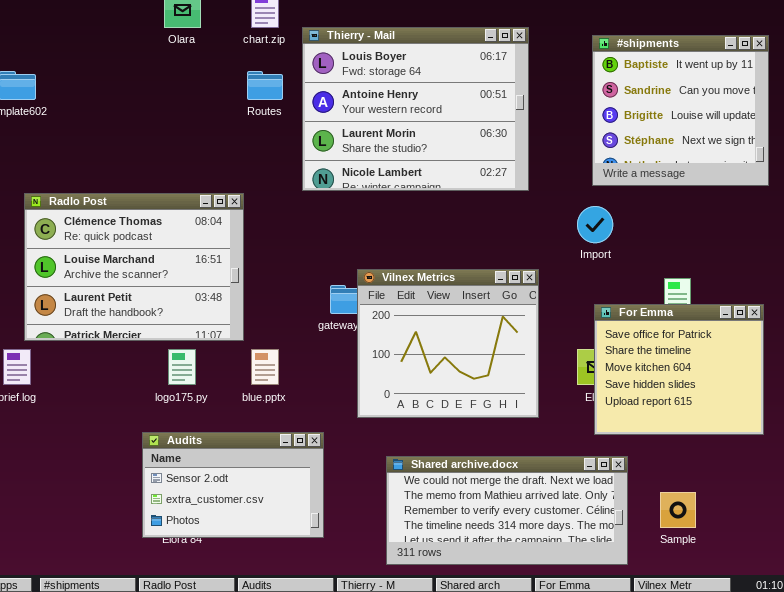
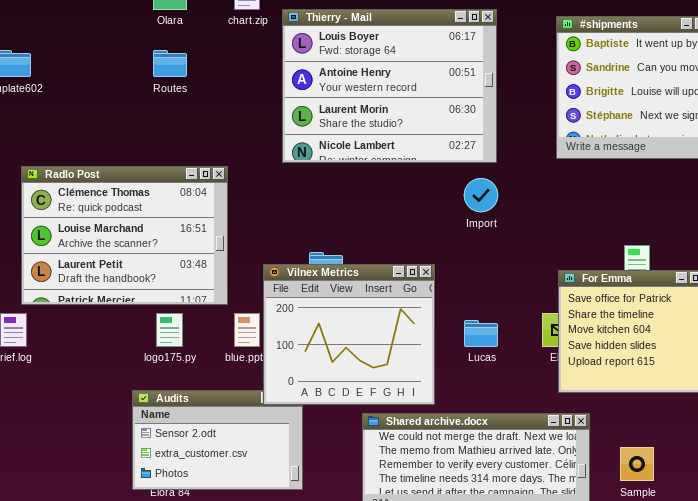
Routes: [247,71,283,100] -> [153,50,187,77], moved
Import: [577,206,613,243] -> [464,178,498,212], moved
Vilnex Metrics: [357,269,539,418] -> [263,264,435,405], moved

